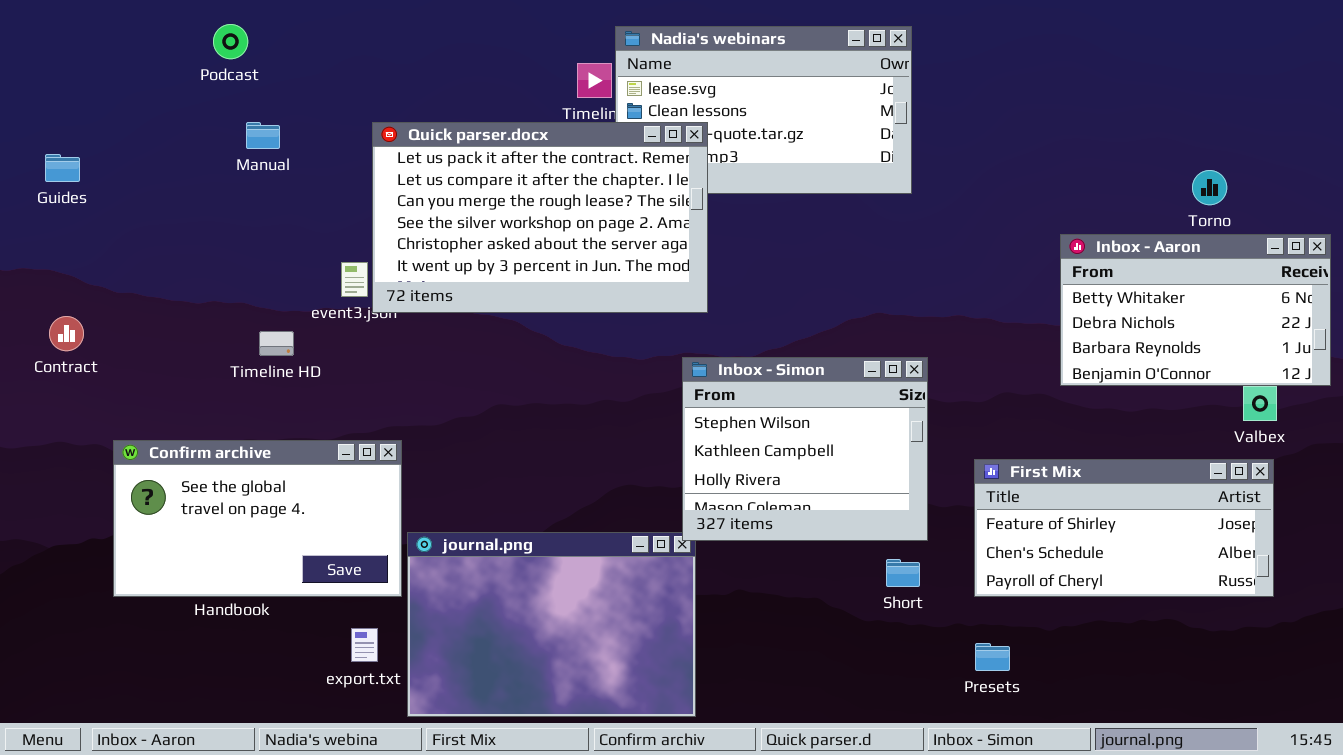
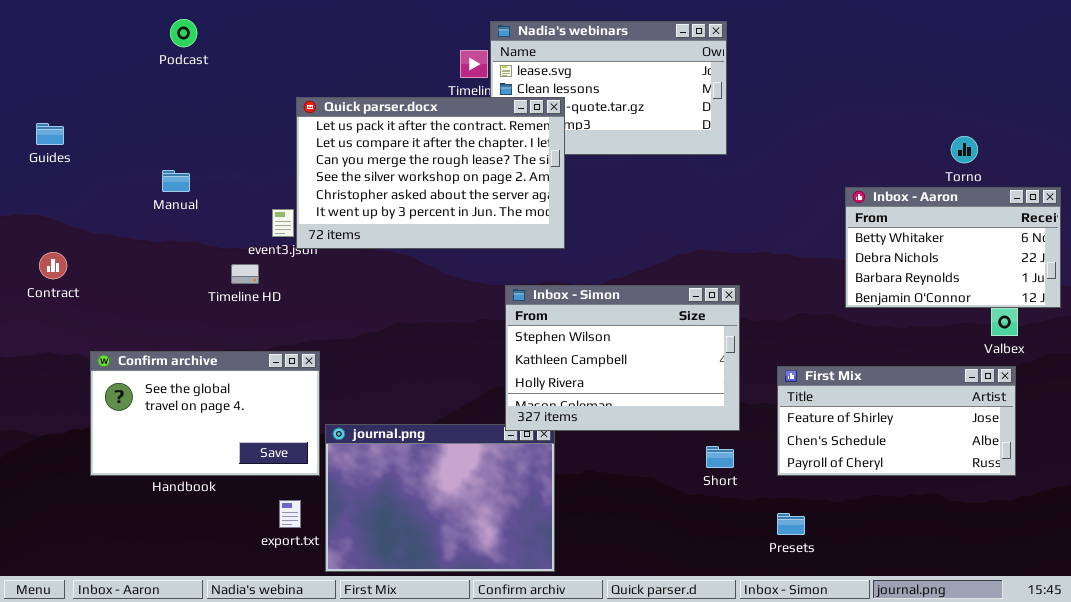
Manual: [246,122,280,149] -> [162,170,190,192], moved
Timeline HD: [259,331,294,356] -> [231,264,259,284], moved
Inbox - Simon: [682,357,928,541] -> [505,285,740,431], resized

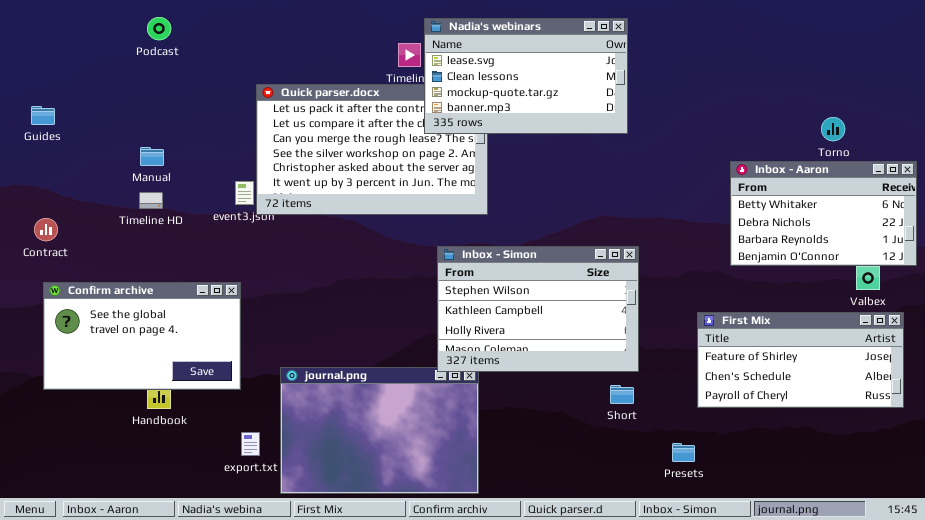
Nadia's webinars: [490,21,727,155] -> [424,18,628,134], raised
Timeline HD: [231,264,259,284] -> [139,192,163,209], moved
Confirm archive: [90,351,320,476] -> [43,282,241,390], moved
First Mix: [777,366,1016,476] -> [697,312,904,408], moved

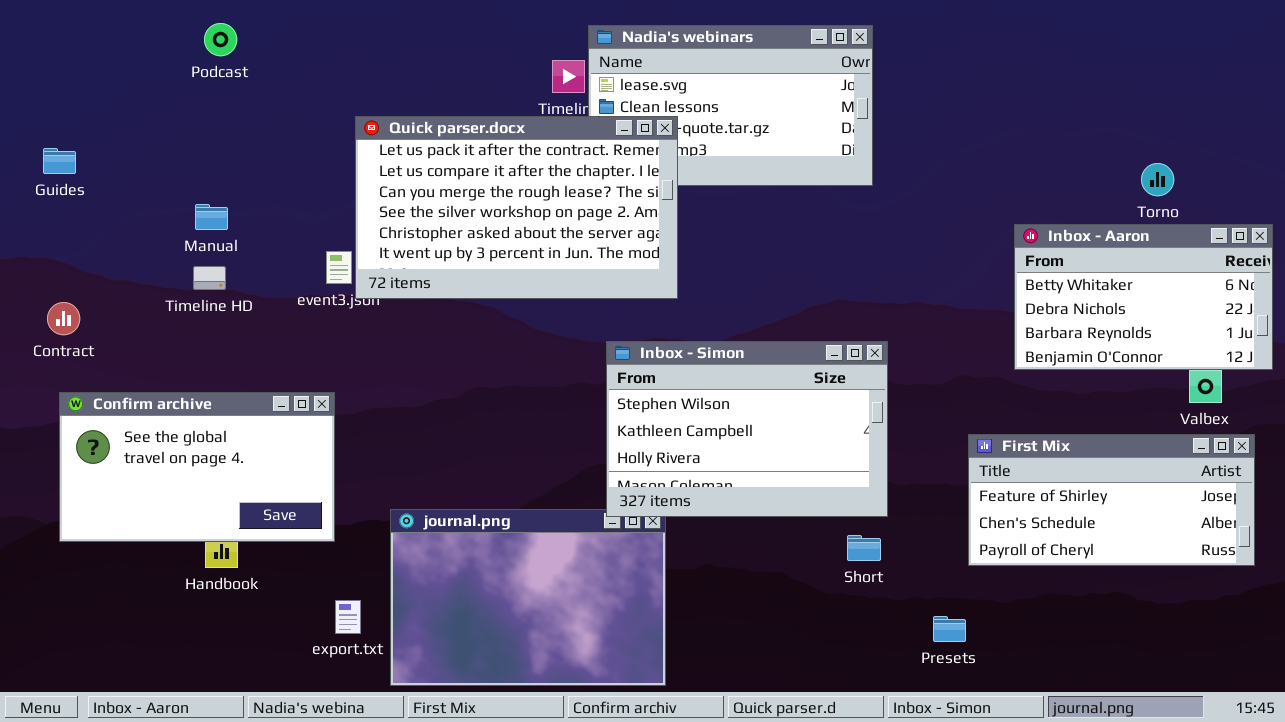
Quick parser.docx: [256,84,488,215] -> [355,116,678,299], raised

